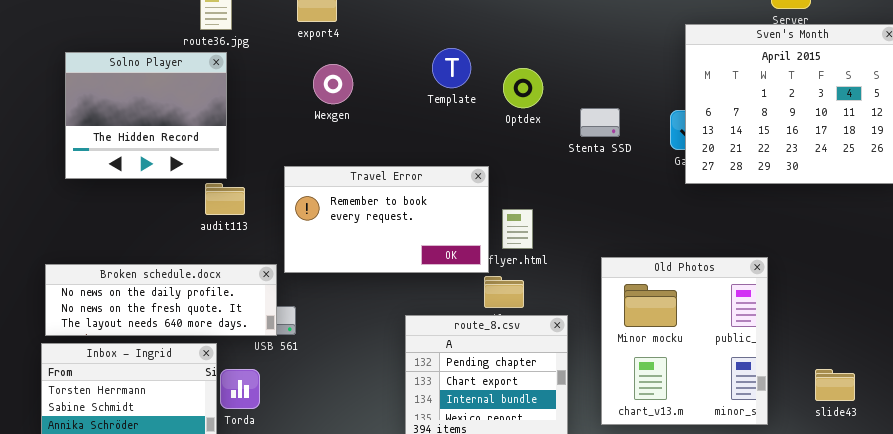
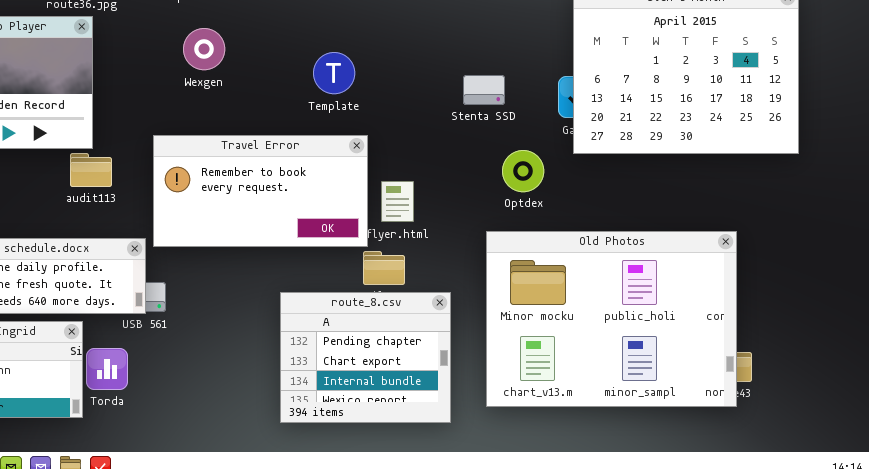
Template: [432,48,471,88] -> [313,52,355,94], moved
Optdex: [503,68,543,108] -> [502,150,544,192], moved
Old Photos: [601,257,768,425] -> [486,231,737,407], resized

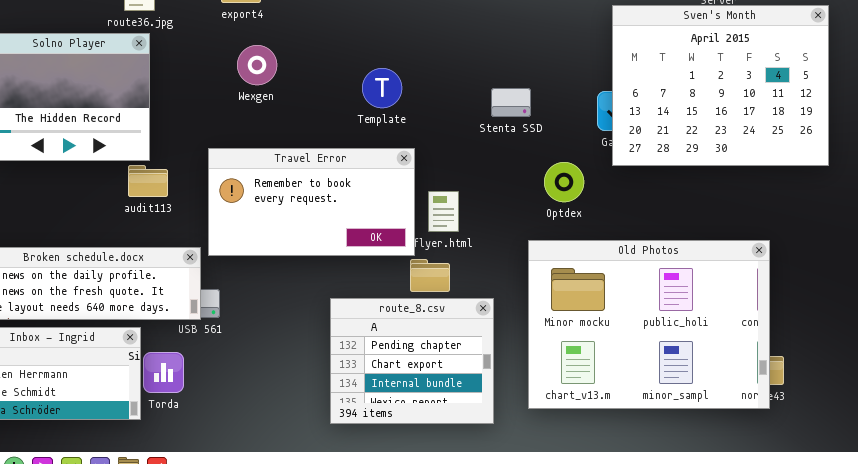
Stenta SSD: [463,75,505,105] -> [491,88,531,117], moved

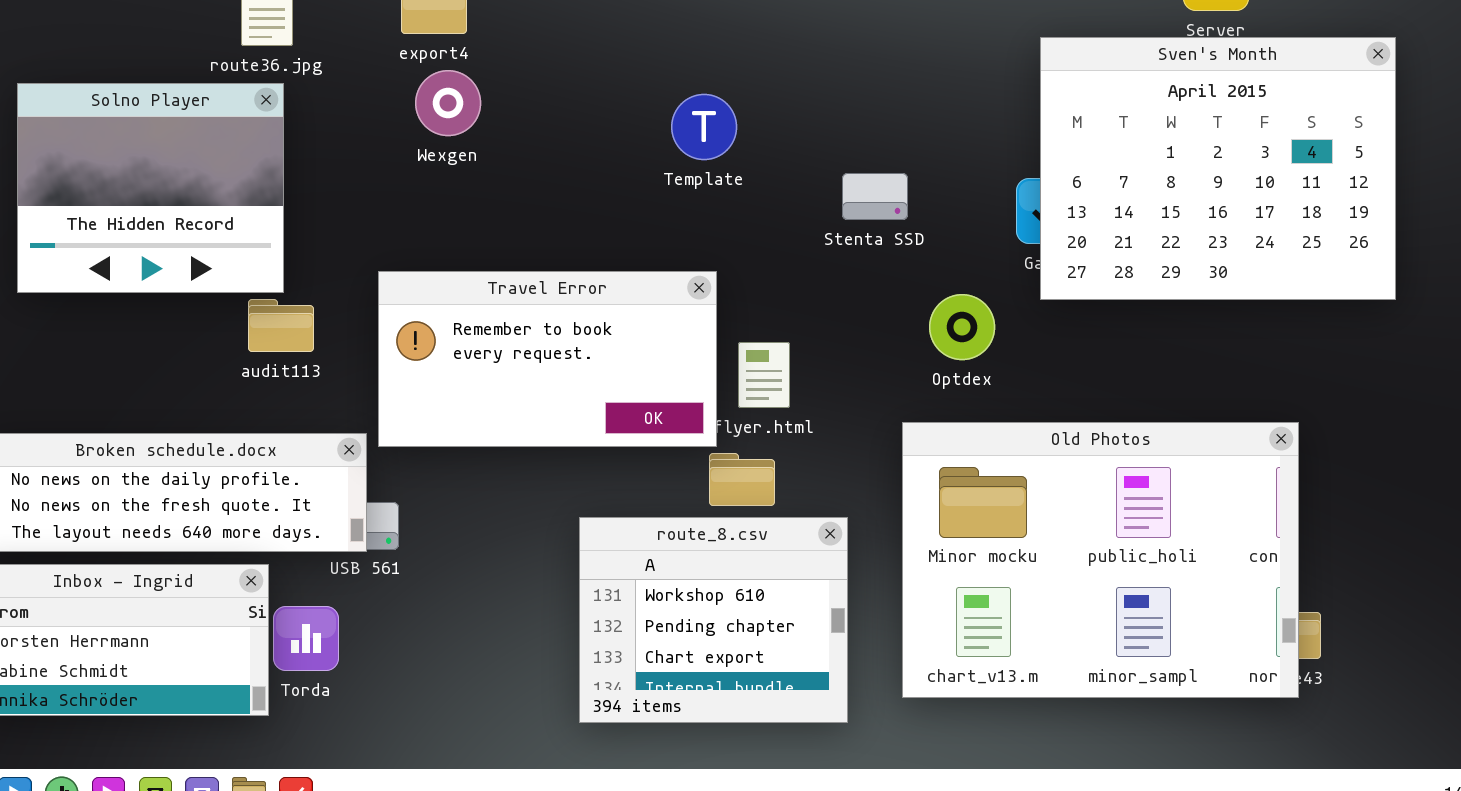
Wexgen: [237,45,277,85] -> [415,70,481,136], moved
Template: [362,68,402,108] -> [671,94,737,160], moved
route_8.csv: [330,298,494,424] -> [579,517,848,723], scrolled up 1 row

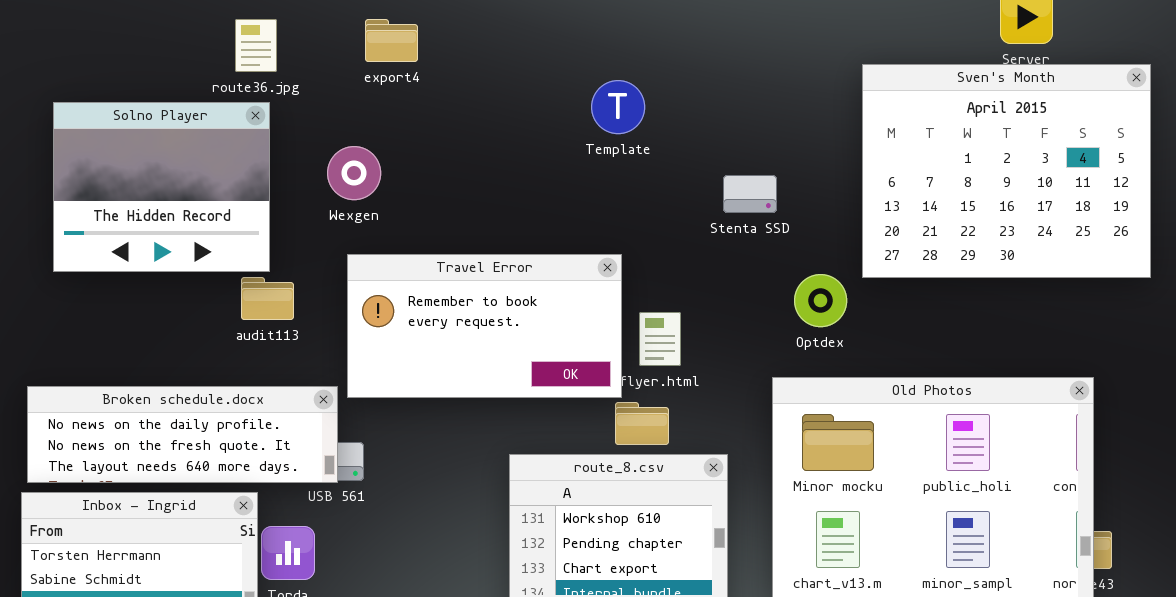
Sven's Month: [1040,37,1396,300] -> [862,64,1151,278], moved
Wexgen: [415,70,481,136] -> [327,146,381,200], moved
Template: [671,94,737,160] -> [591,80,645,134], moved

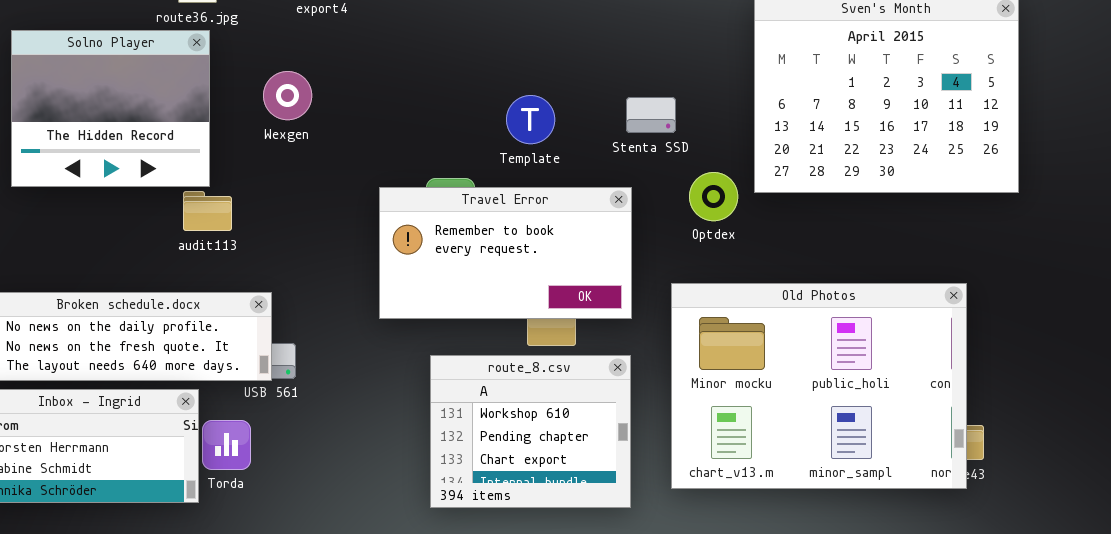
Template: [591,80,645,134] -> [506,95,555,144], moved
Travel Error: [347,254,622,398] -> [379,187,632,319], moved
Optdex: [794,274,847,327] -> [689,172,738,221], moved

